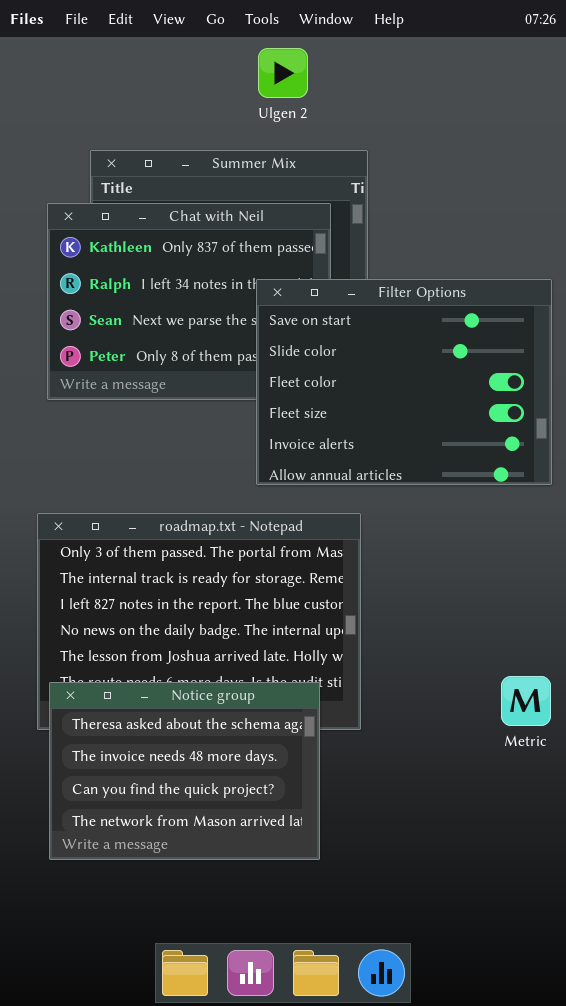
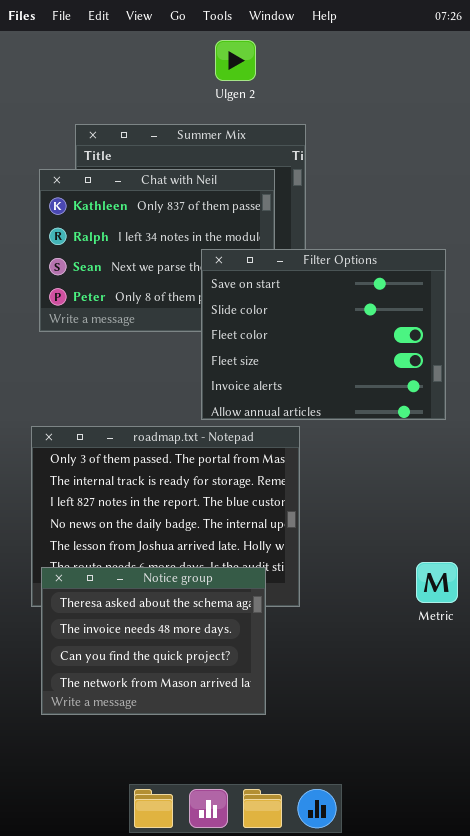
Filter Options: [256,279,552,485] -> [201,249,446,420], moved

